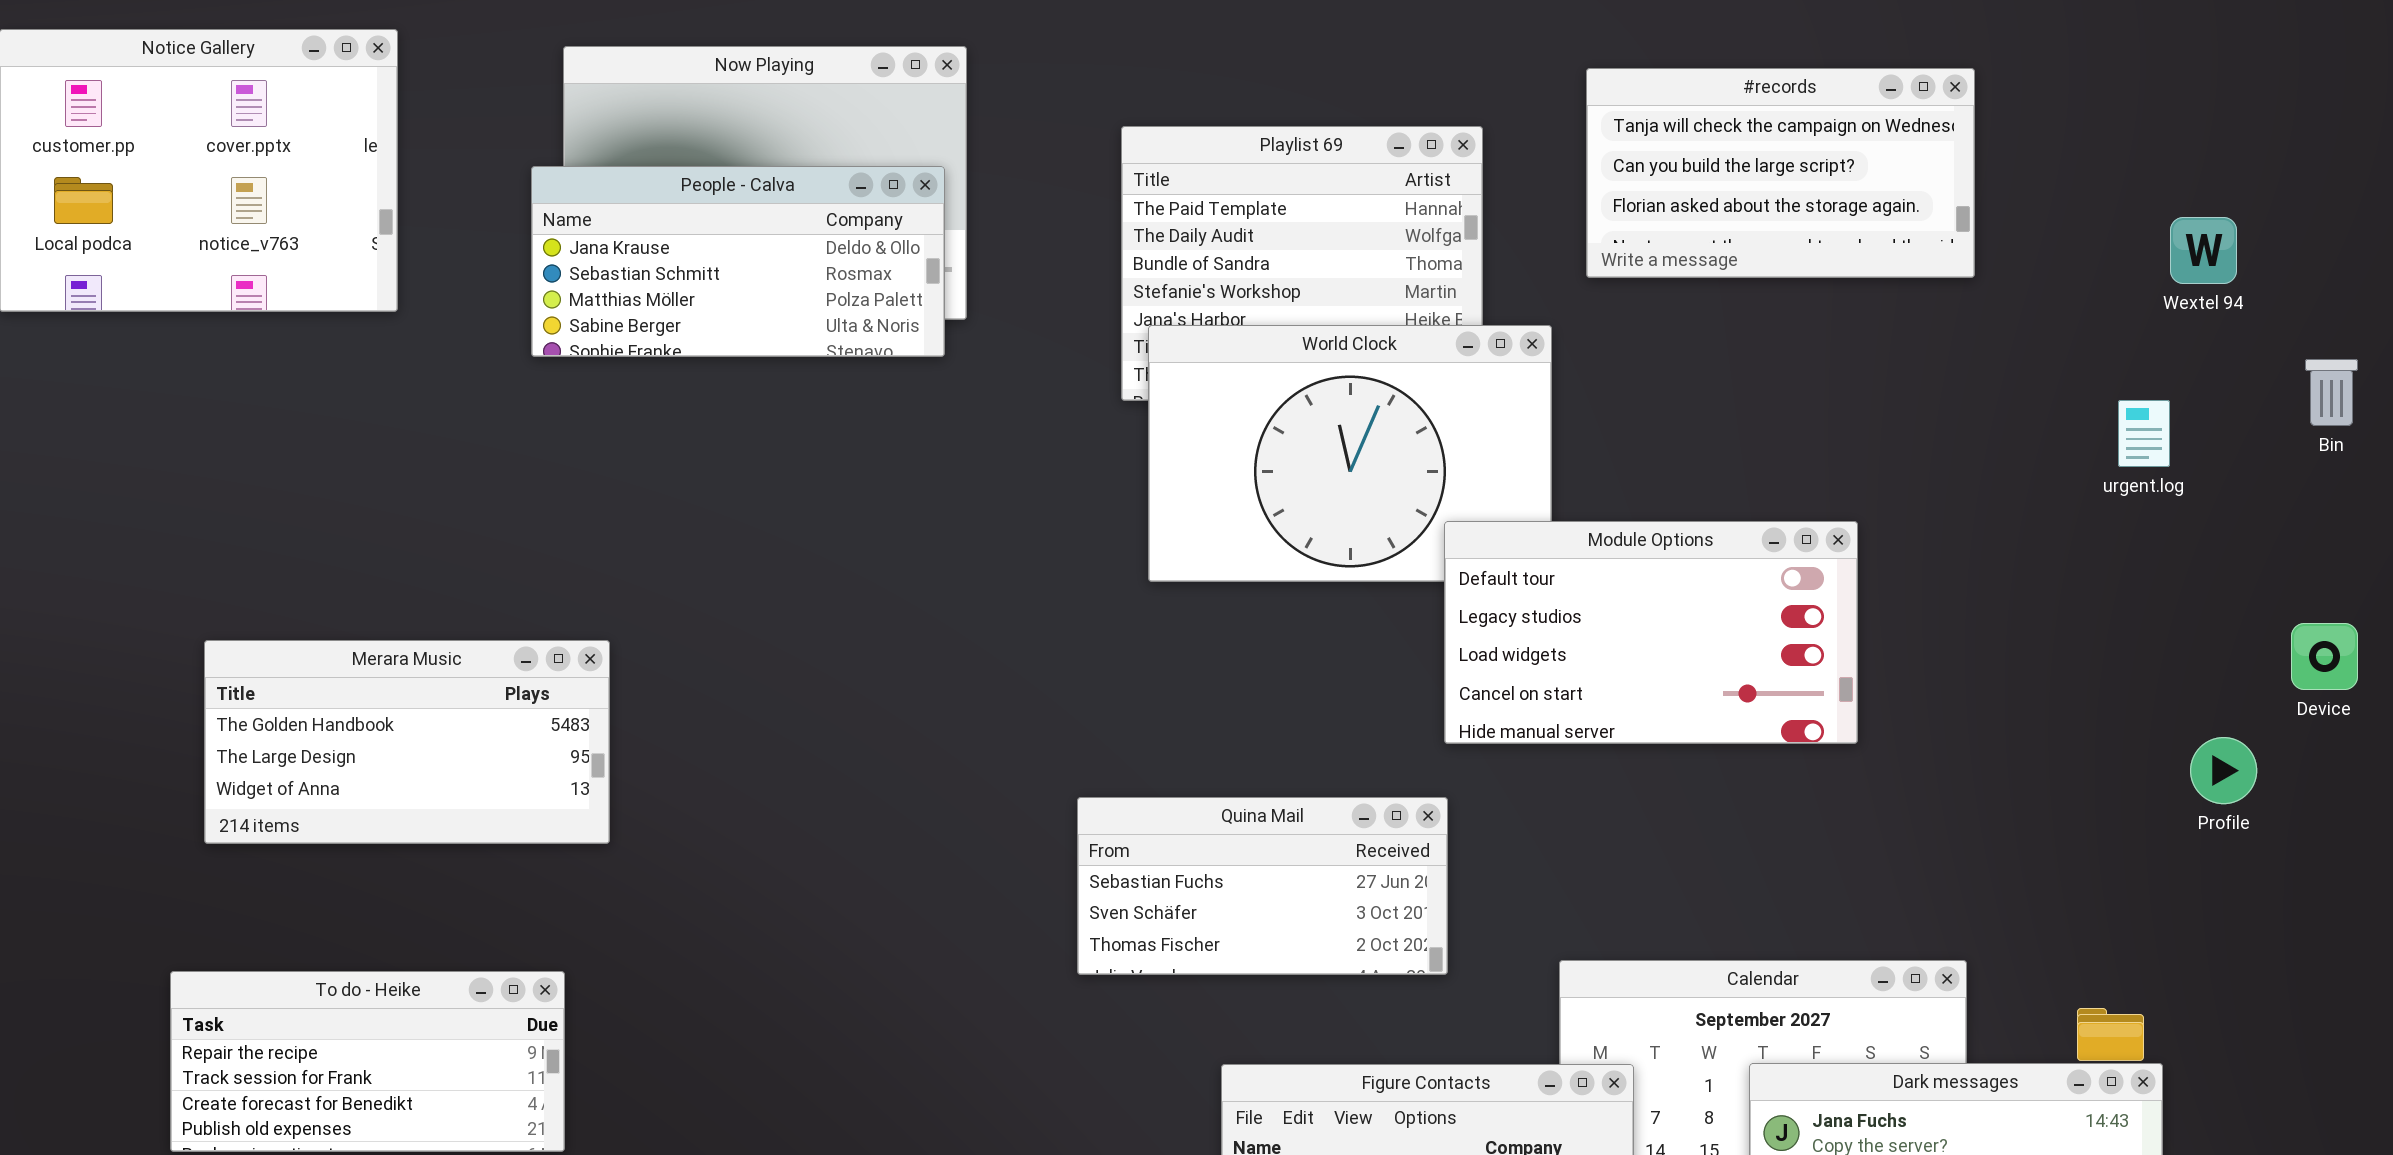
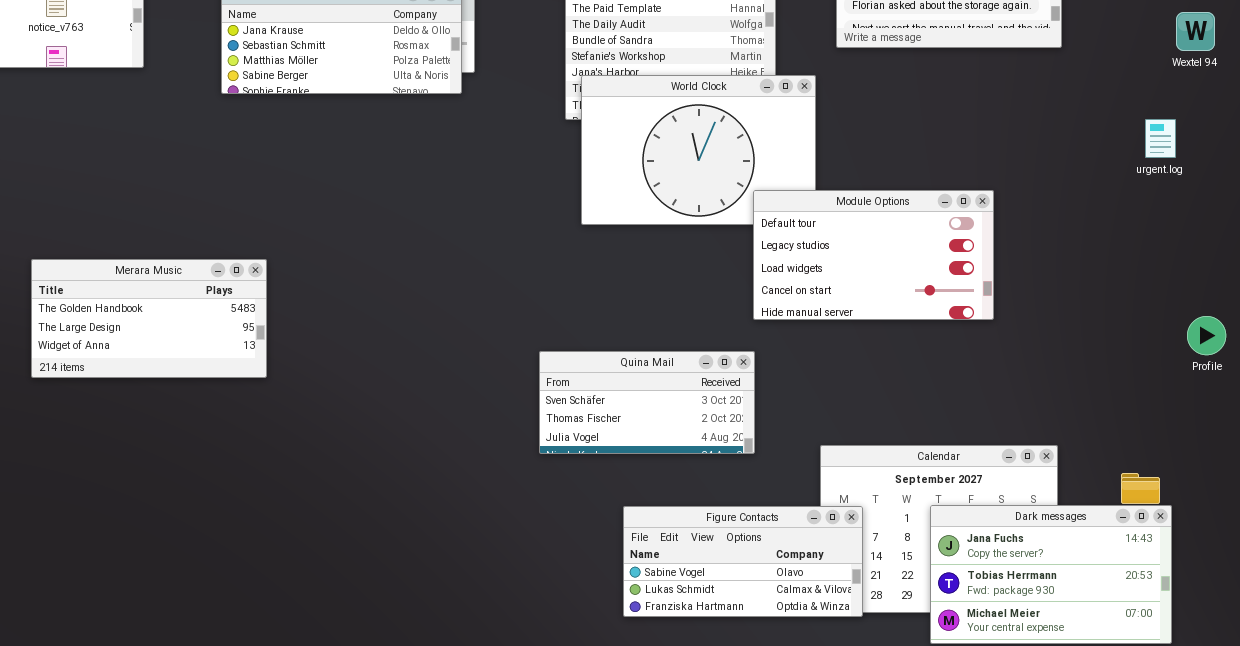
Quina Mail: [1077,797,1448,975] -> [539,351,755,454], scrolled down 1 row
To do - Heike: [170,971,565,1152] -> none, closed

